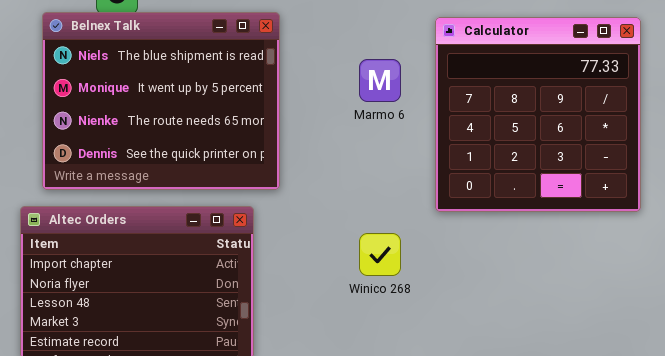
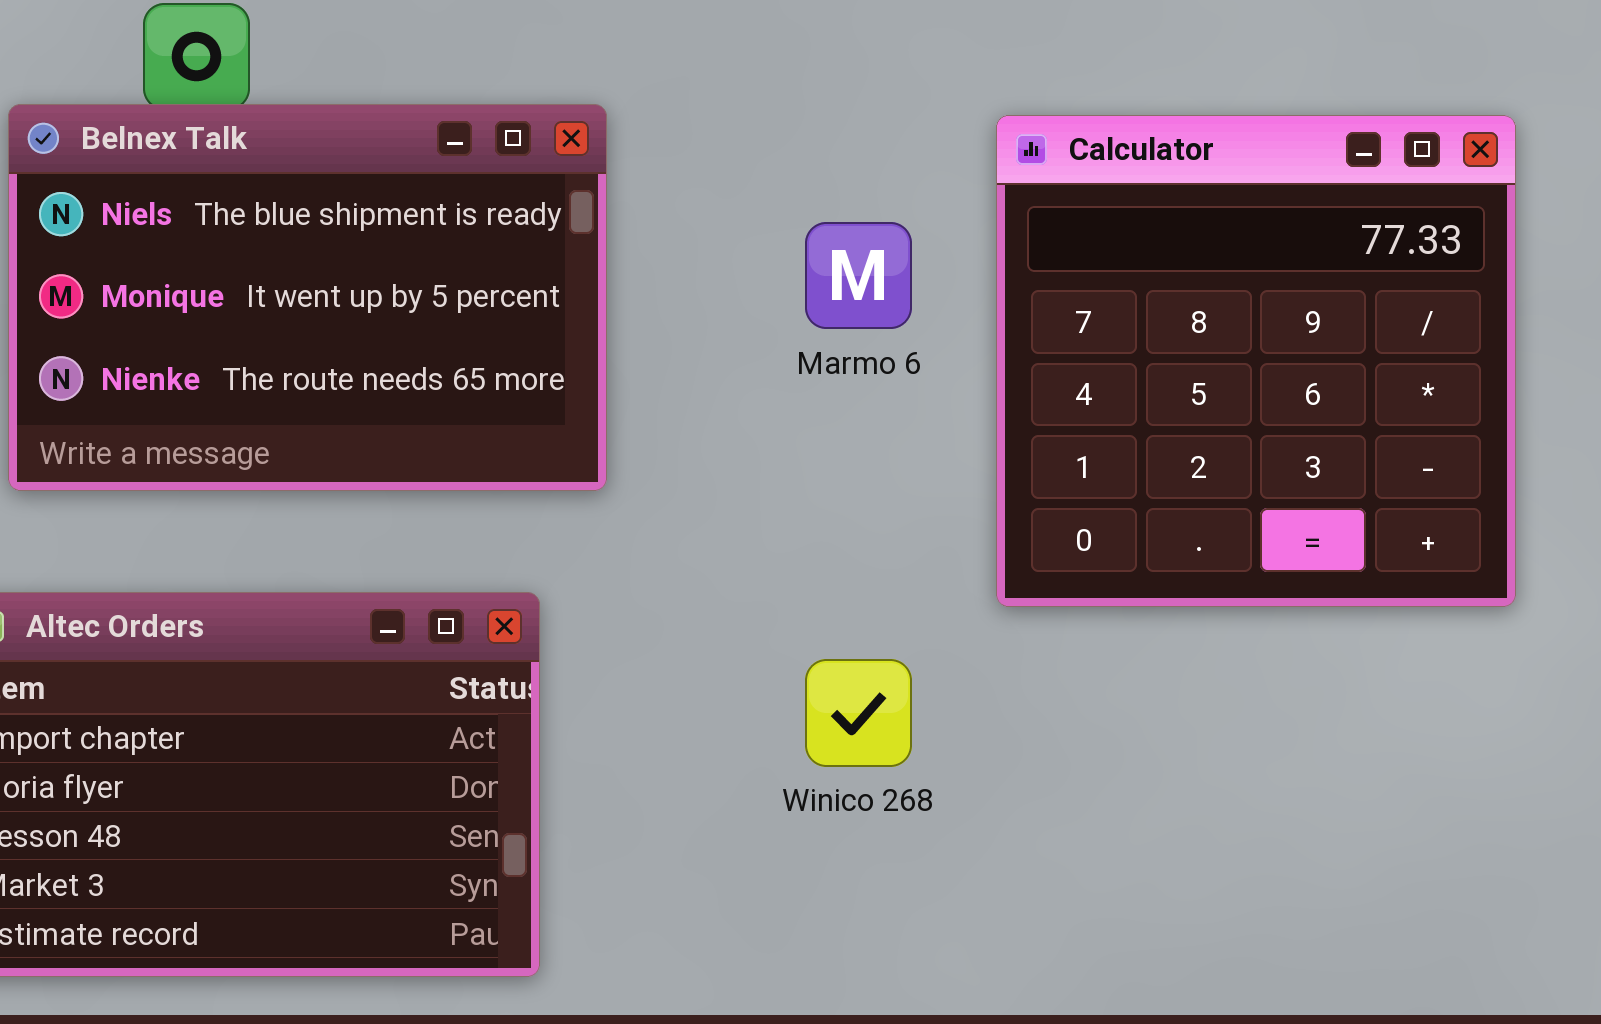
Belnex Talk: [42,12,280,190] -> [8,104,607,491], resized

